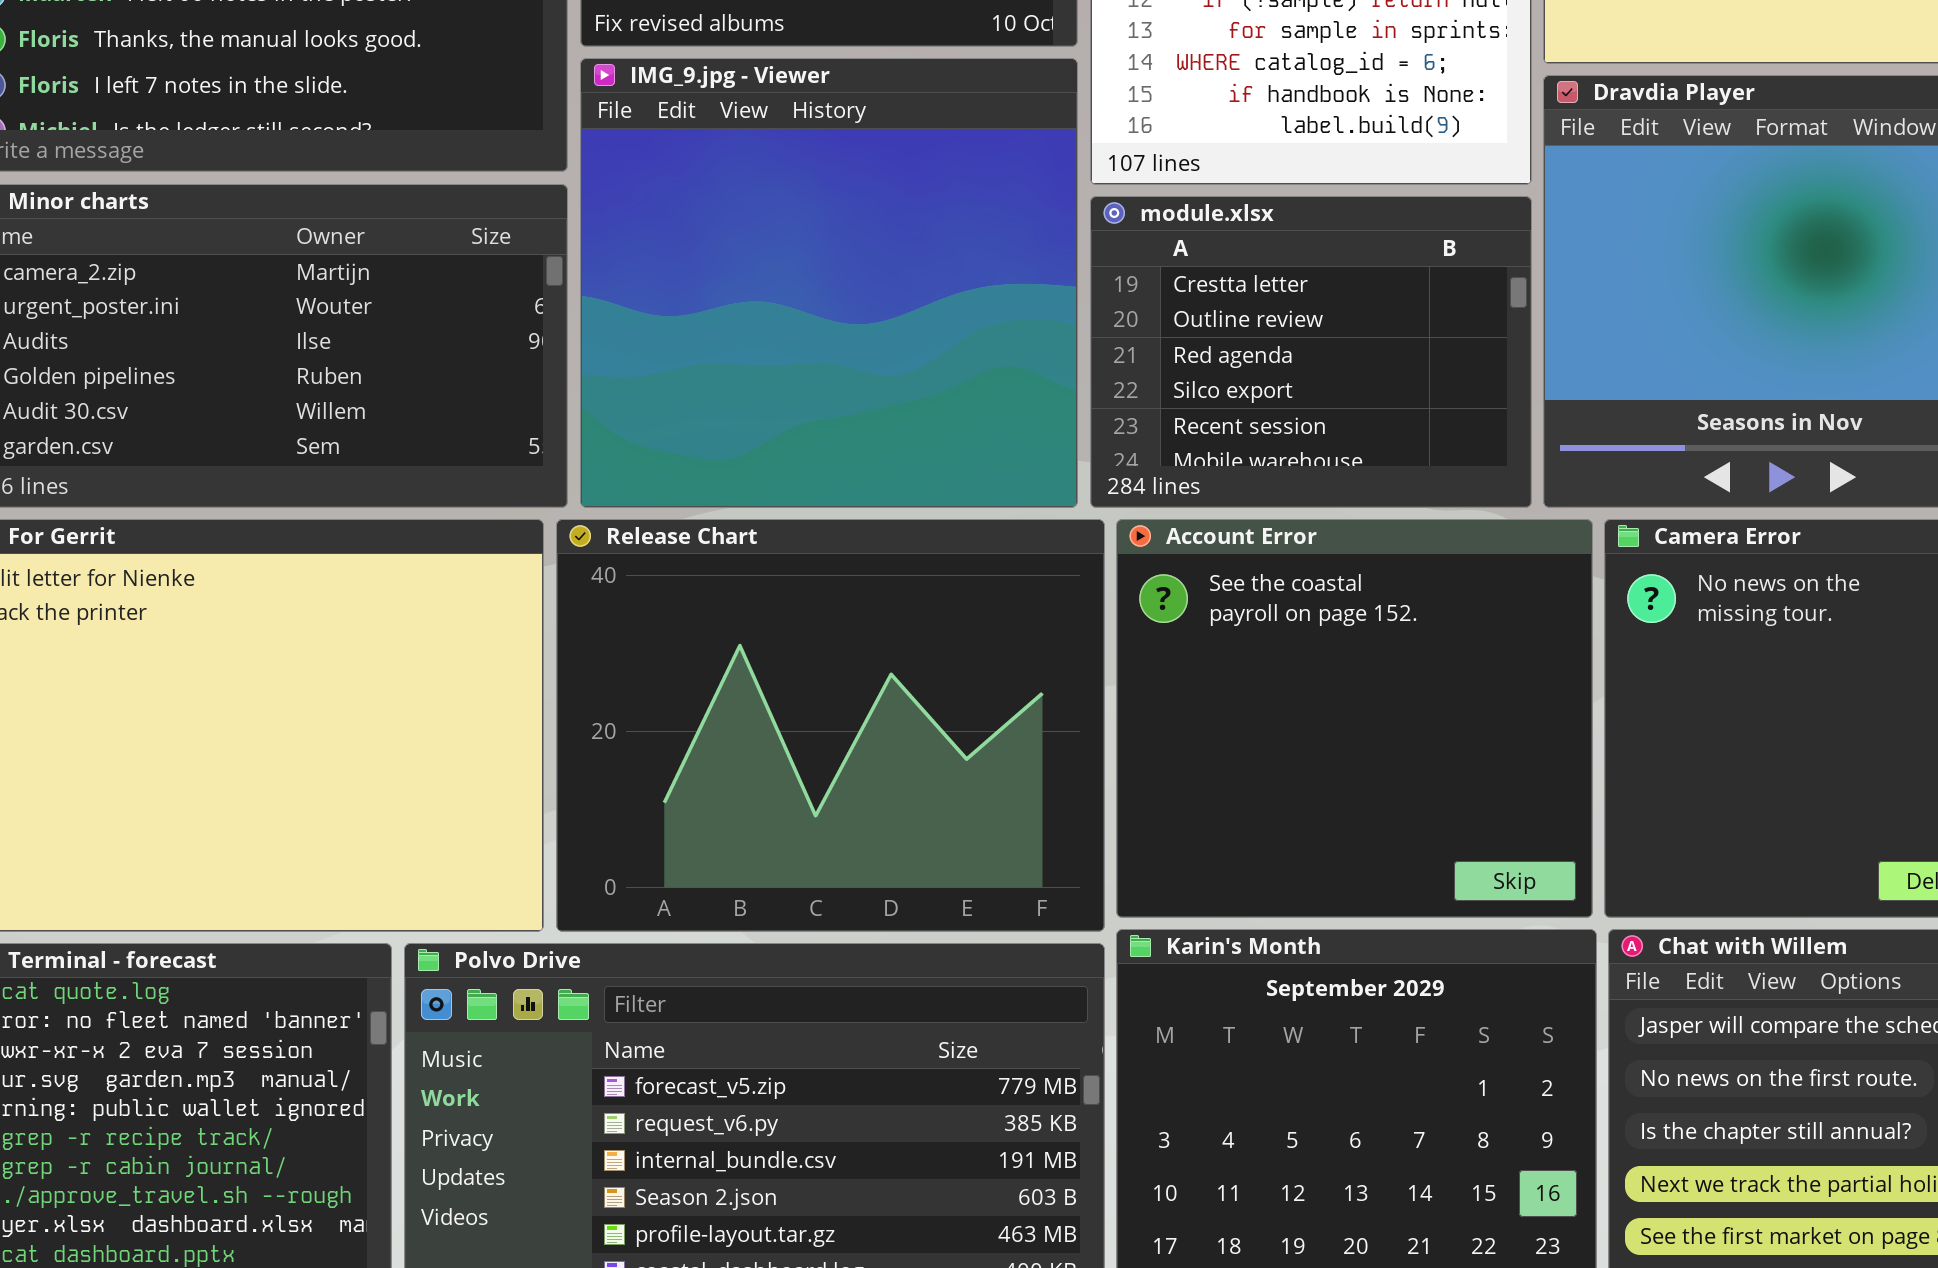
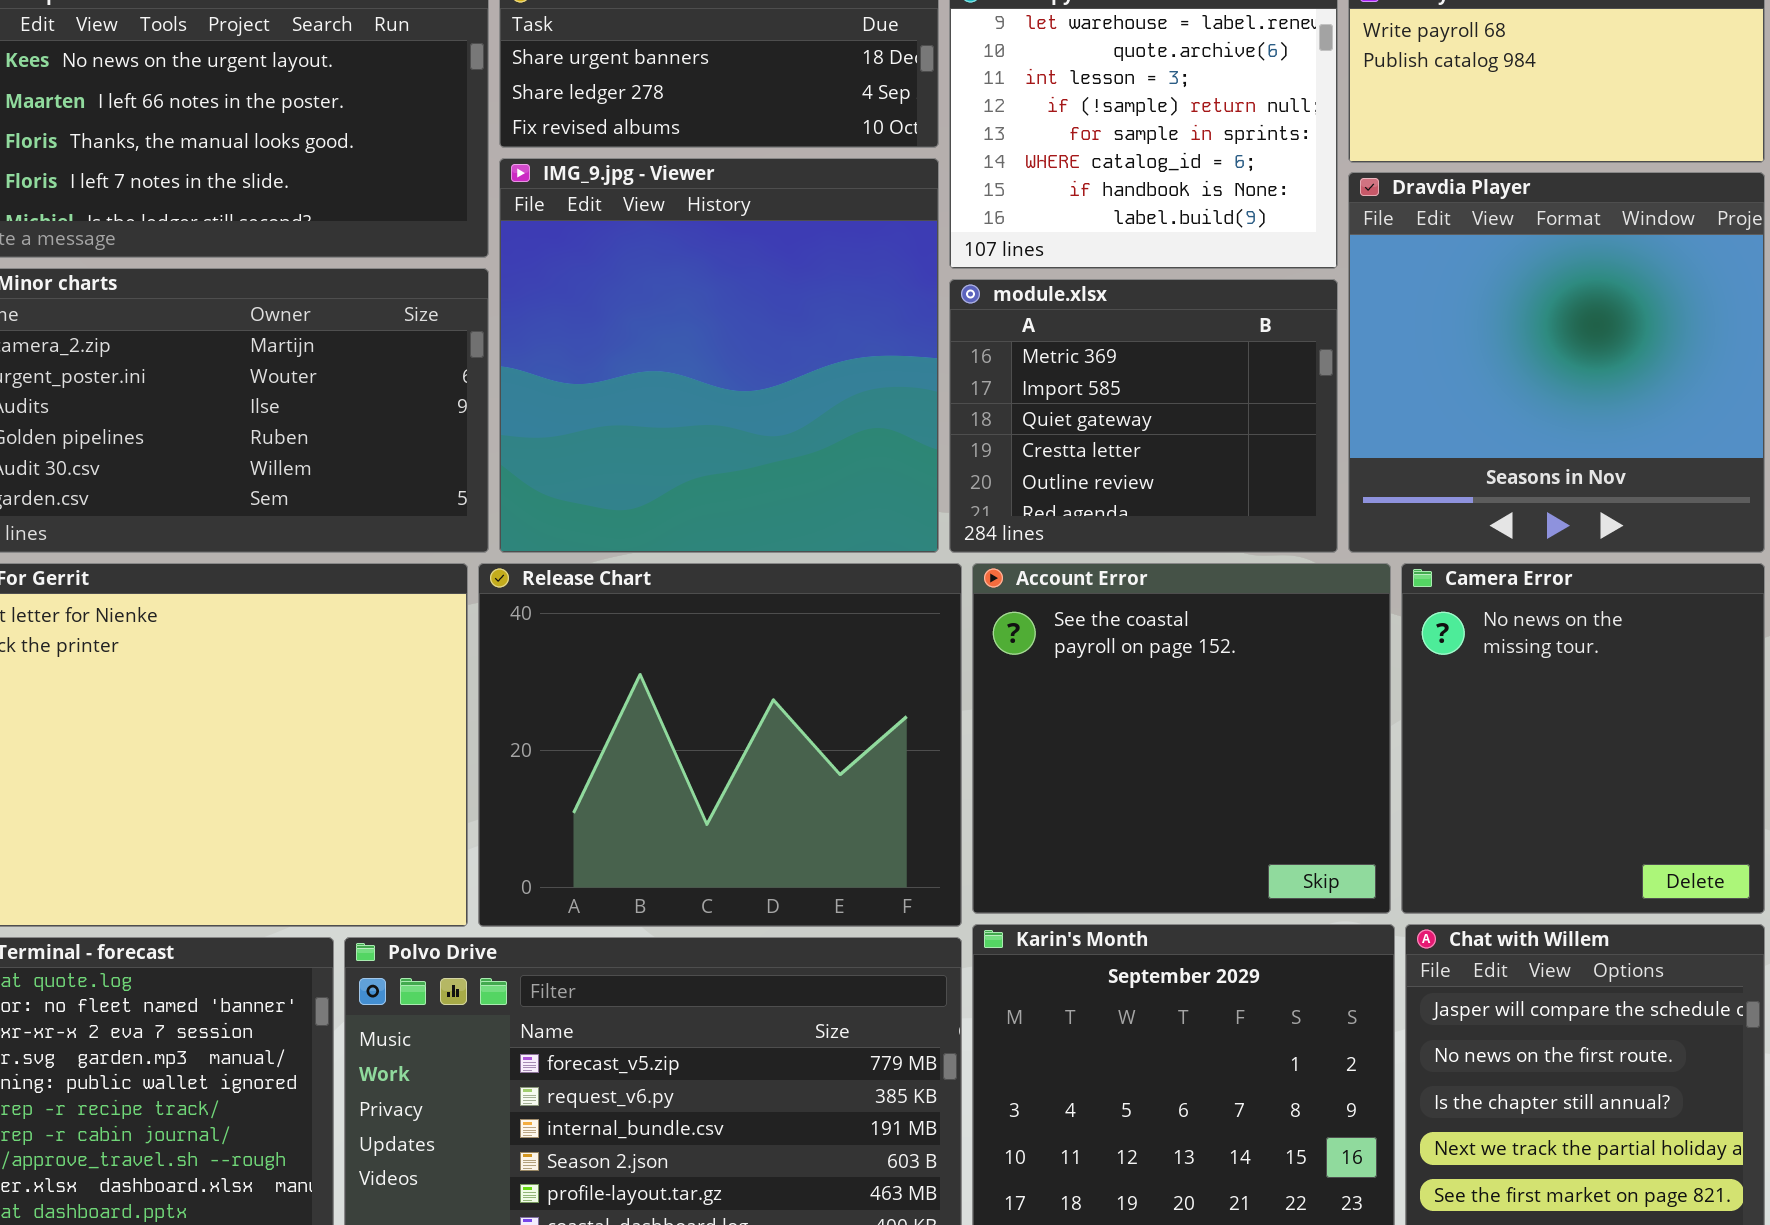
module.xlsx: [1090,196,1532,508] -> [949,279,1338,553], scrolled up 3 rows

